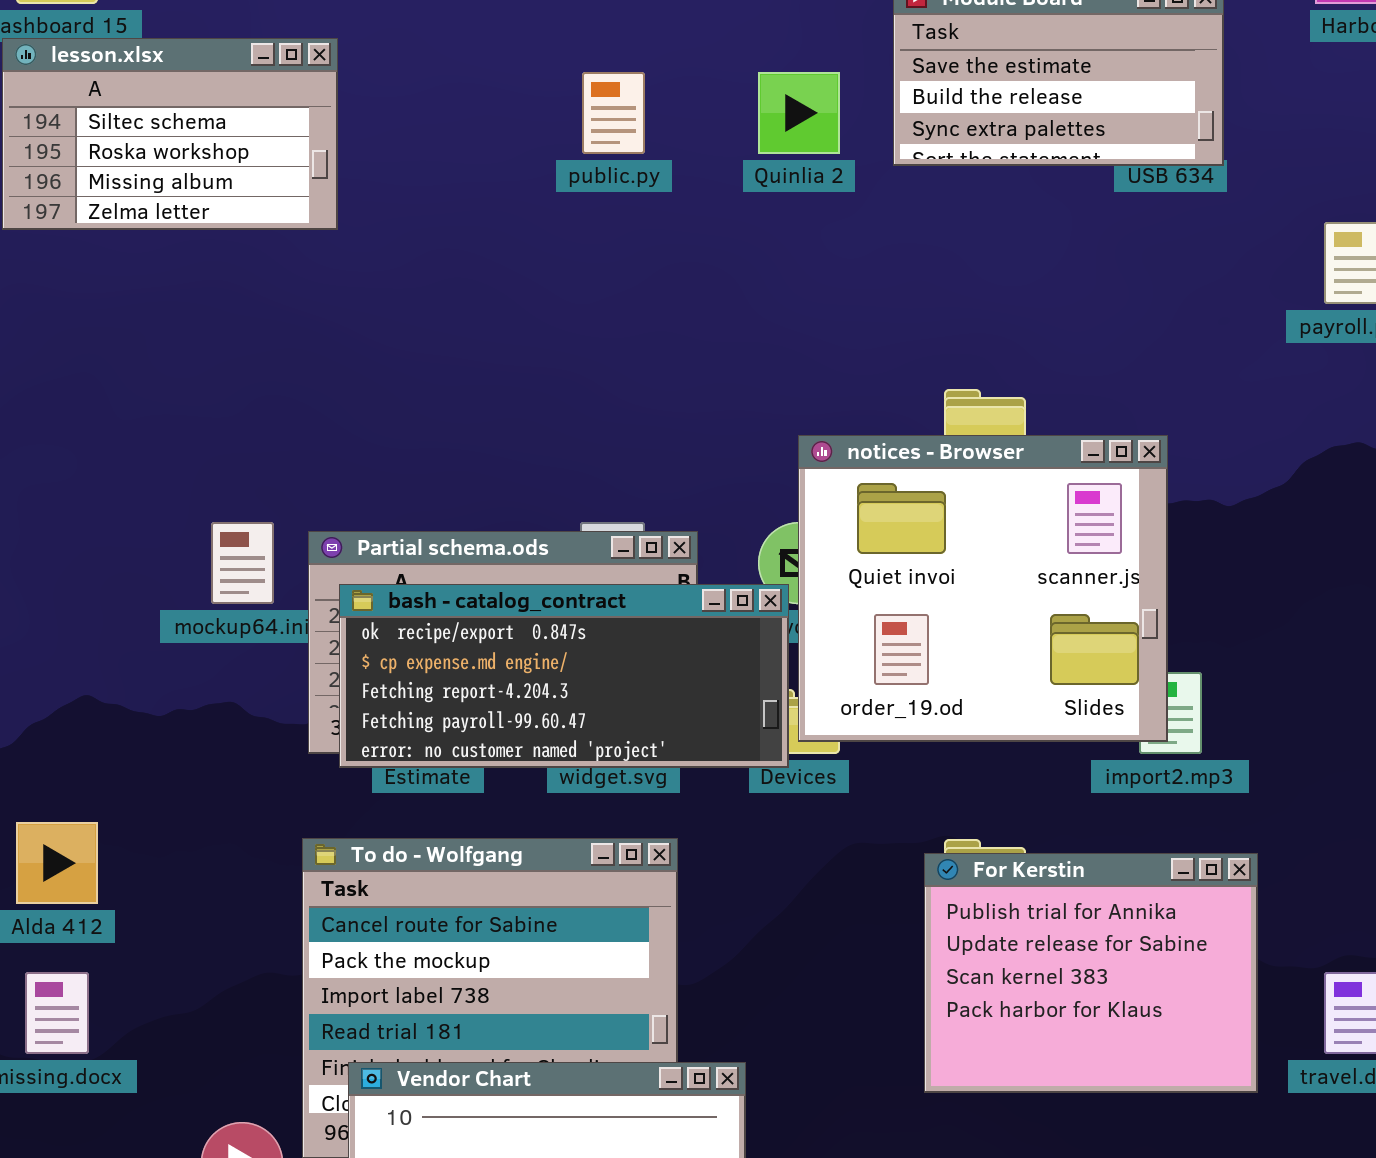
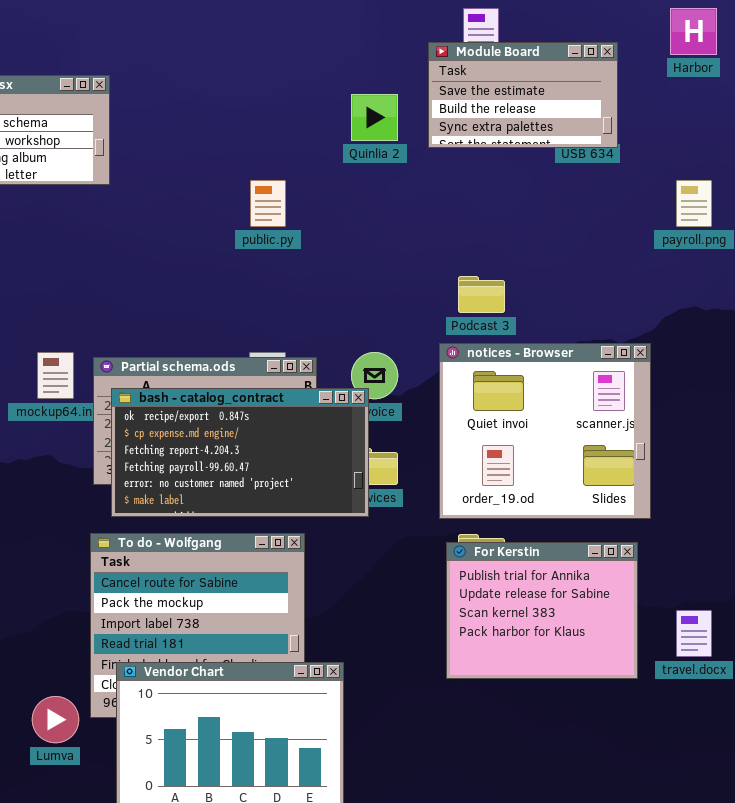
public.py: [582,72,645,154] -> [250,180,286,227], moved
notices - Browser: [798,435,1168,742] -> [439,343,651,519], moved
bash - catalog_contract: [339,584,789,768] -> [111,388,369,517], resized

